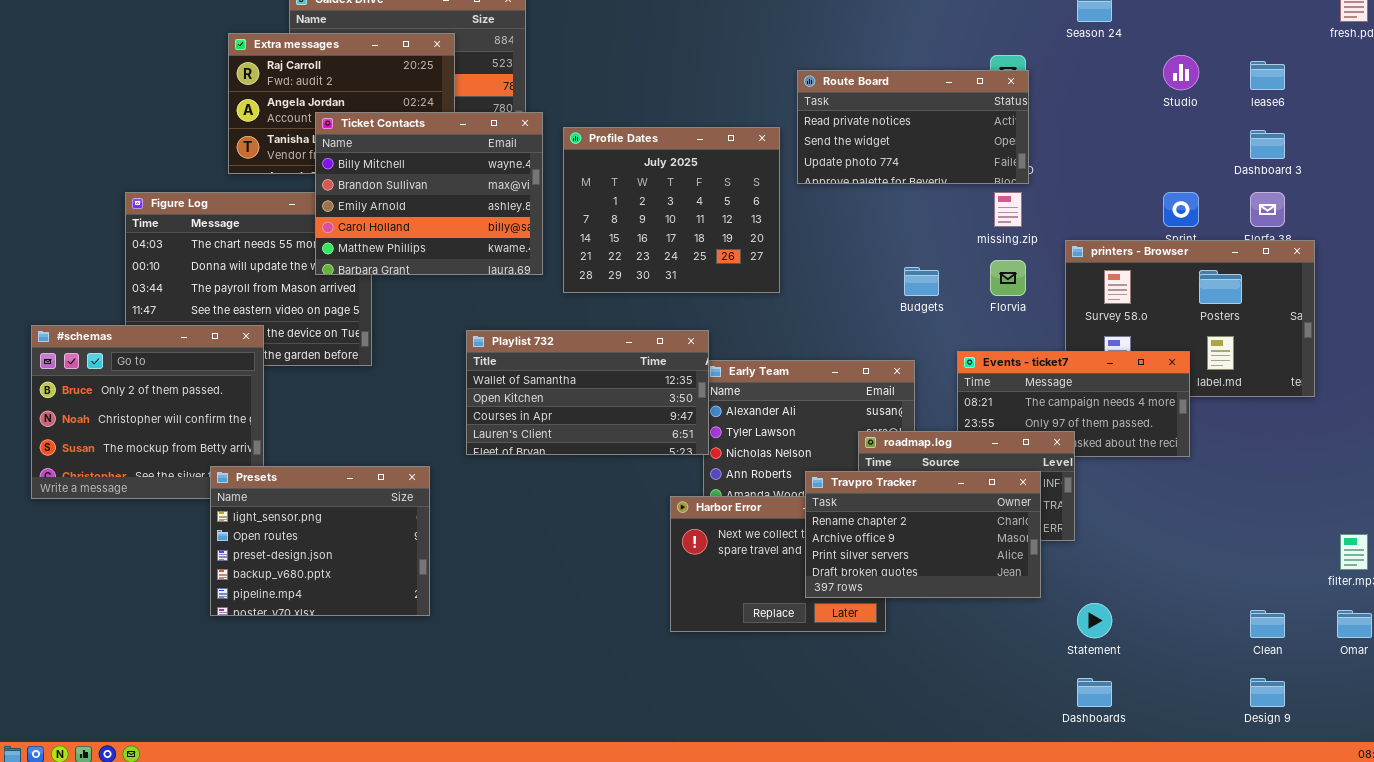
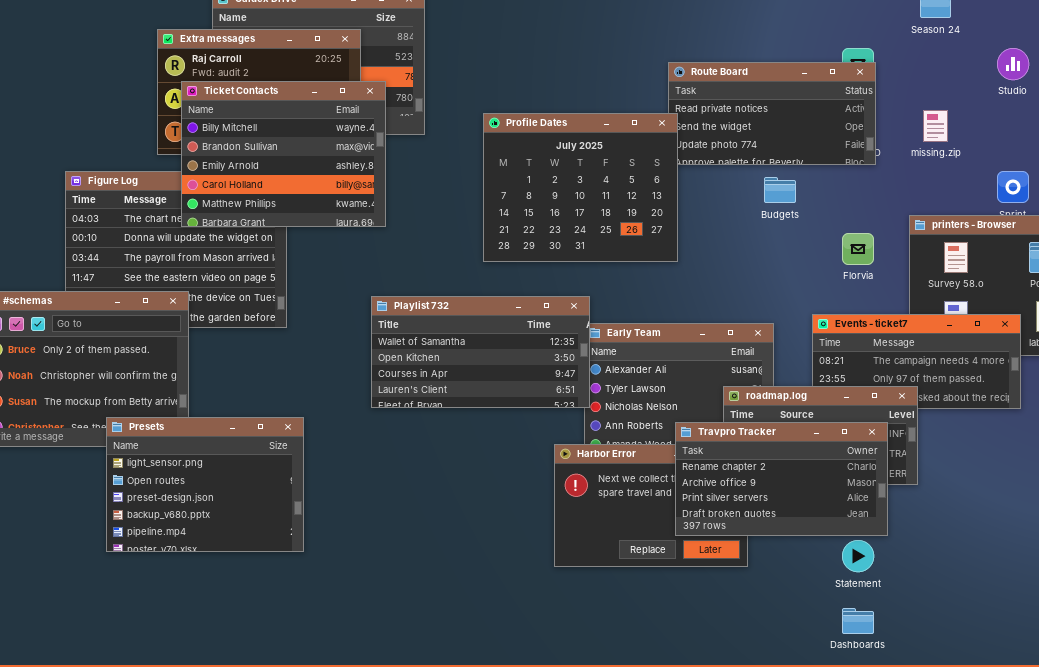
Ticket Contacts: [315,112,543,275] -> [181,81,386,227], moved
Profile Dates: [563,127,780,293] -> [483,113,678,262], moved
missing.zip: [994,192,1022,227] -> [923,110,948,142], moved
Budgets: [904,267,939,296] -> [764,177,796,203], moved
Presets: [210,466,430,616] -> [106,417,304,552], moved
Statement: [1077,603,1112,638] -> [842,540,874,572], moved
Dashboards: [1077,678,1112,707] -> [842,608,874,634], moved

